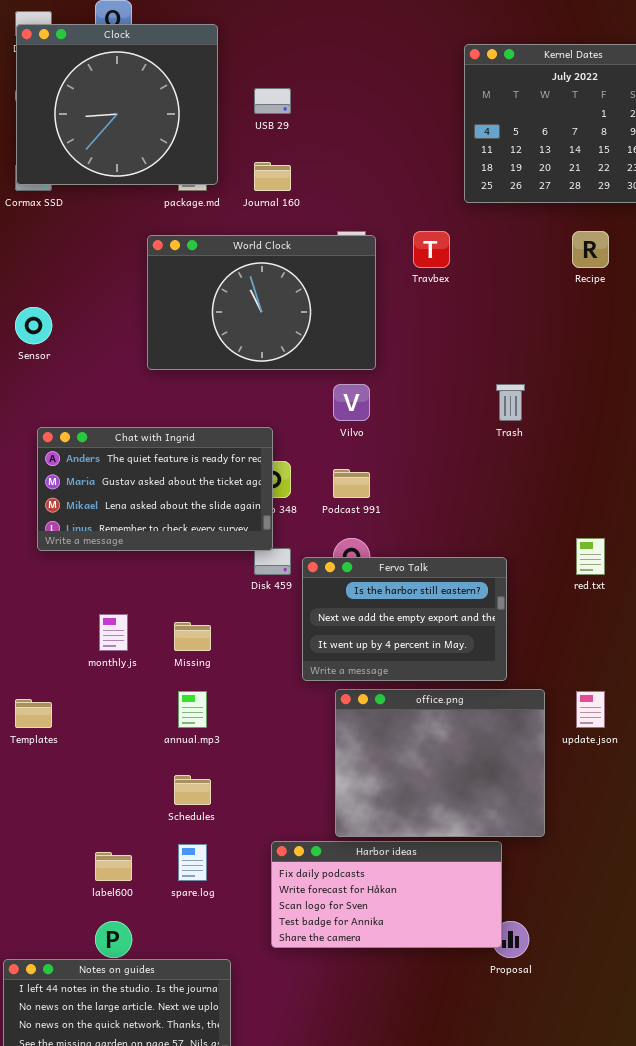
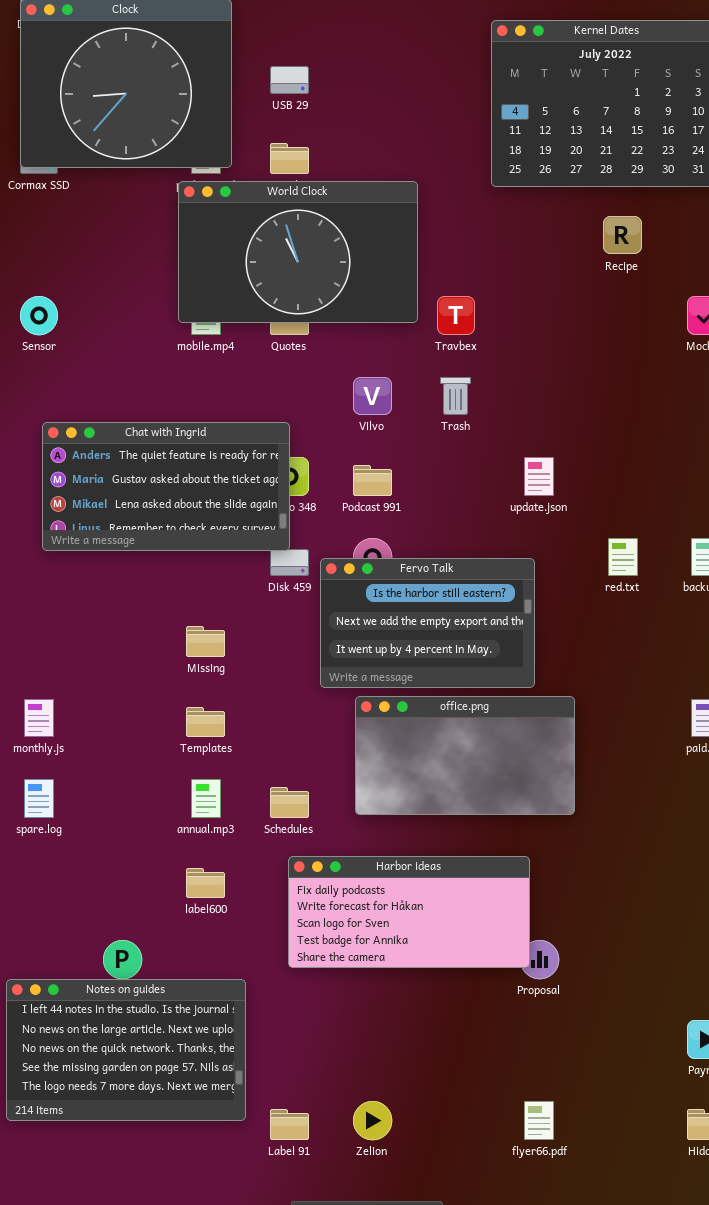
Travbex: [413,231,450,268] -> [437,296,475,335], moved
World Clock: [147,235,376,370] -> [178,181,418,323], moved
Trash: [496,384,525,421] -> [440,377,471,415], moved
monthly.js: [99,614,128,651] -> [24,699,54,737], moved
office.png: [335,689,545,837] -> [355,696,575,815], resized
annual.mp3: [178,691,207,728] -> [191,779,221,818], moved
update.json: [576,691,605,728] -> [524,457,554,496], moved
Templates: [15,699,52,728] -> [186,707,225,737], moved
Schedules: [174,775,211,805] -> [270,787,309,818], moved
spare.log: [178,844,207,881] -> [24,779,54,818], moved
label600: [95,852,132,881] -> [186,868,225,898], moved

